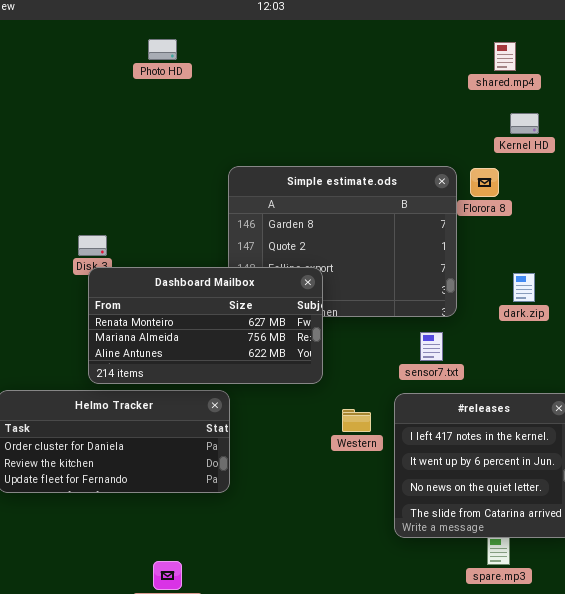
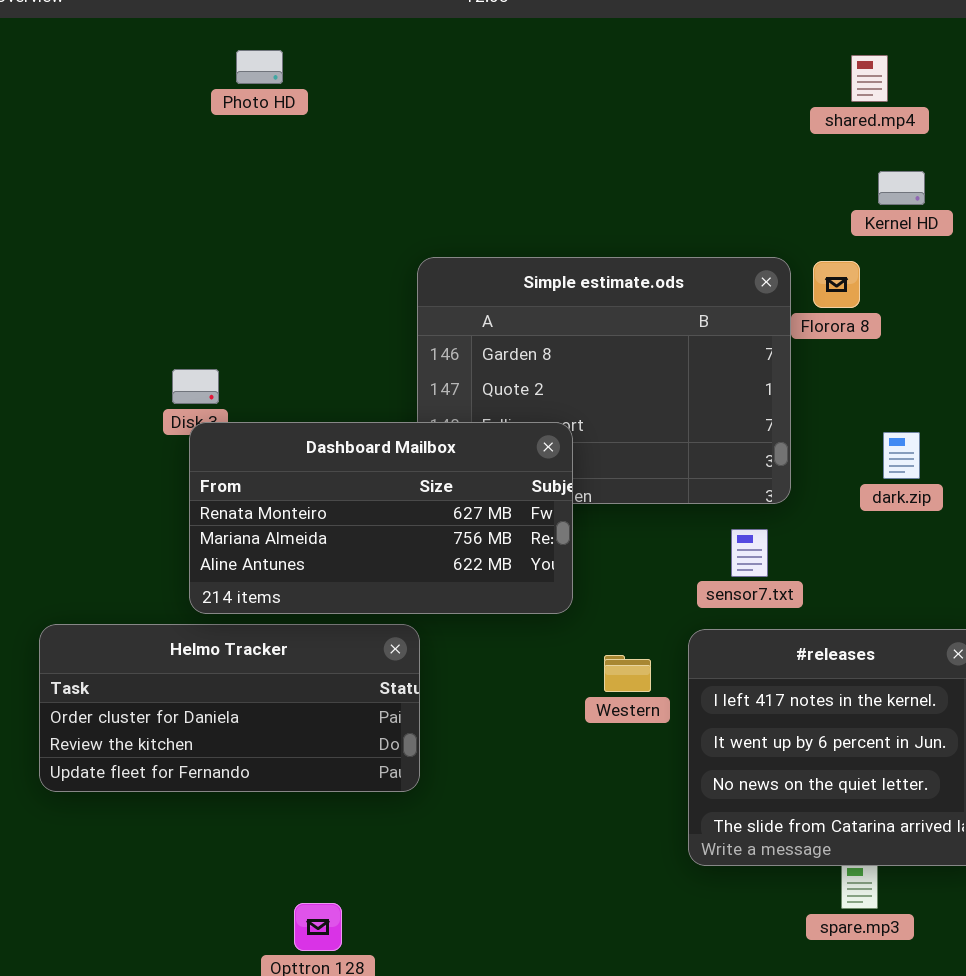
Photo HD: [148,39,177,60] -> [236,50,283,84], moved

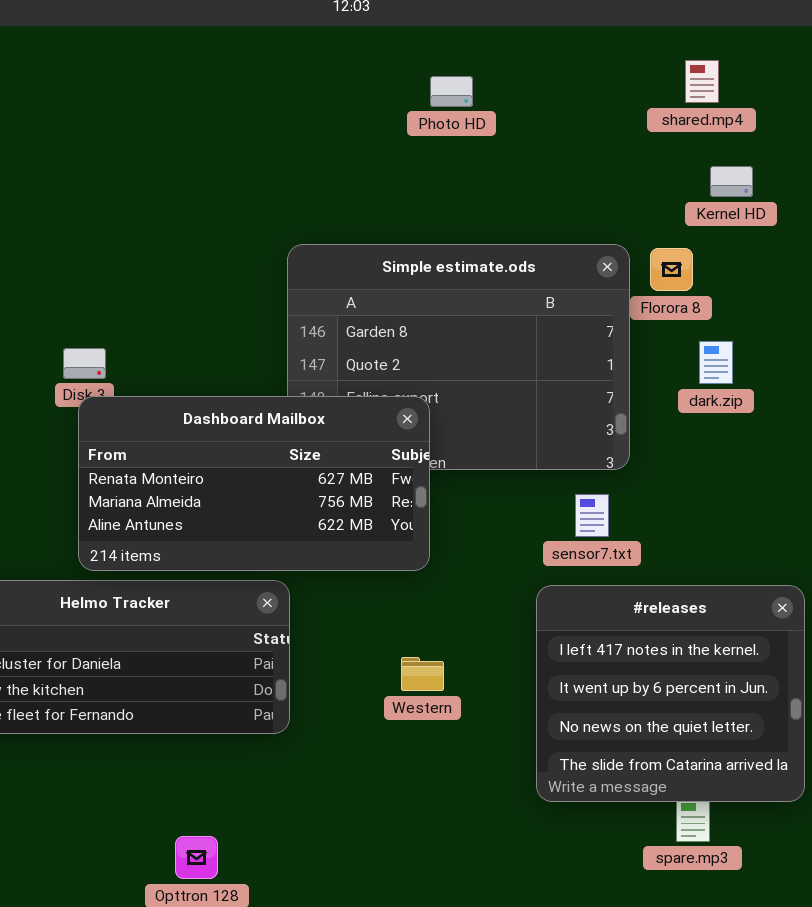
Photo HD: [236,50,283,84] -> [430,76,473,107], moved
dark.zip: [883,432,920,479] -> [699,341,733,384], moved
Western: [604,655,651,692] -> [401,657,444,691], moved

